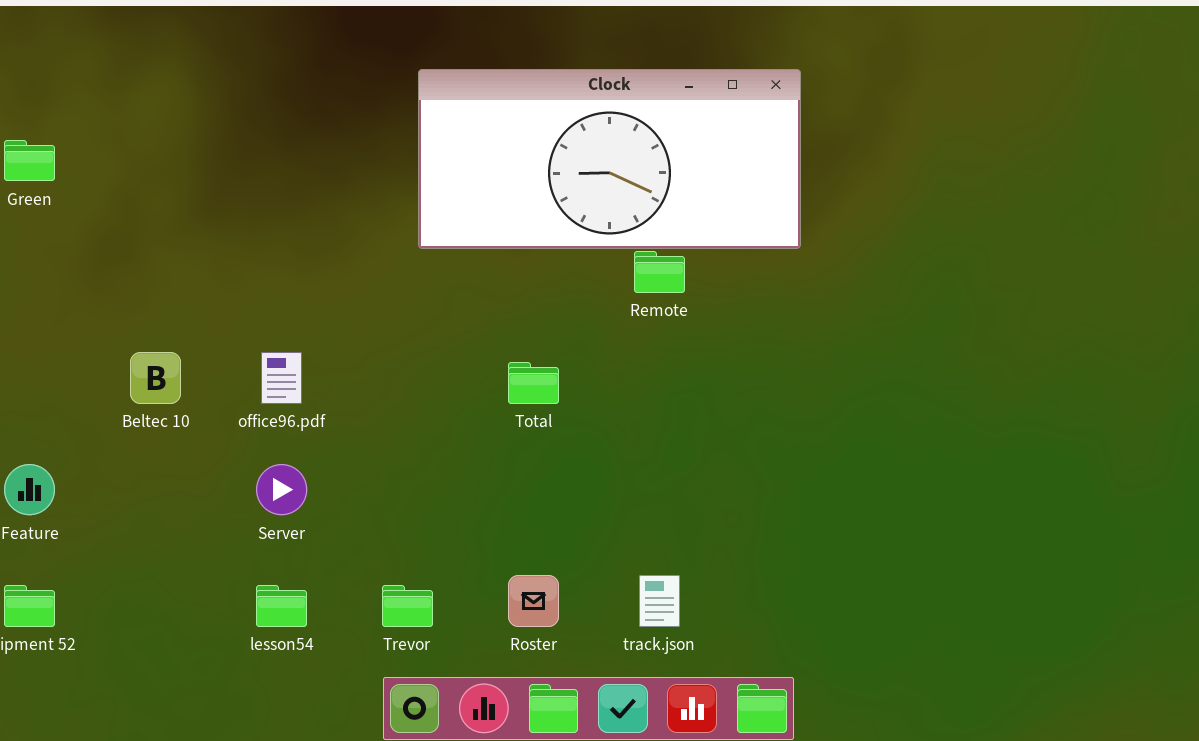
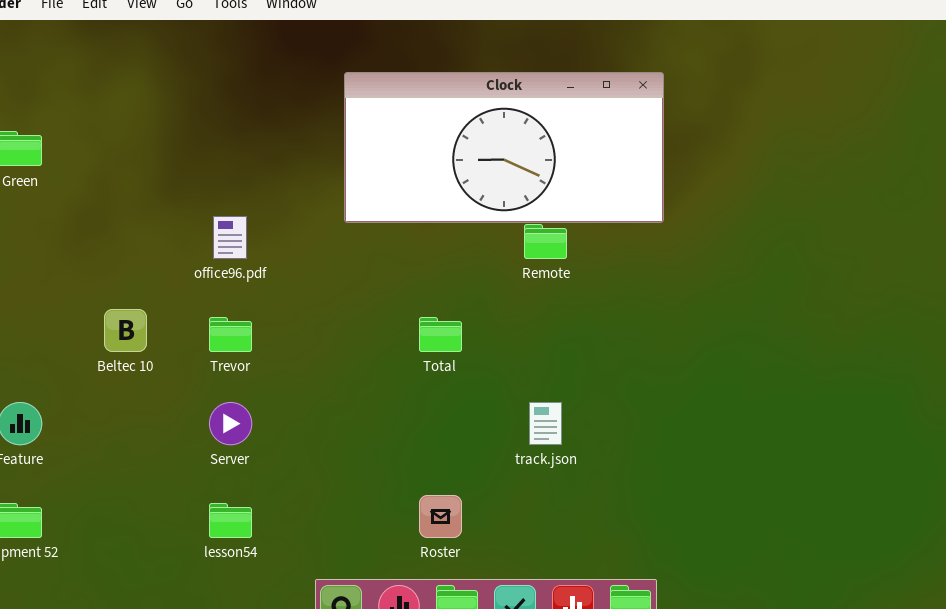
office96.pdf: [261,352,302,404] -> [213,216,247,259], moved
track.json: [639,575,680,627] -> [529,402,562,445], moved
Trevor: [382,585,433,627] -> [209,317,252,352], moved

